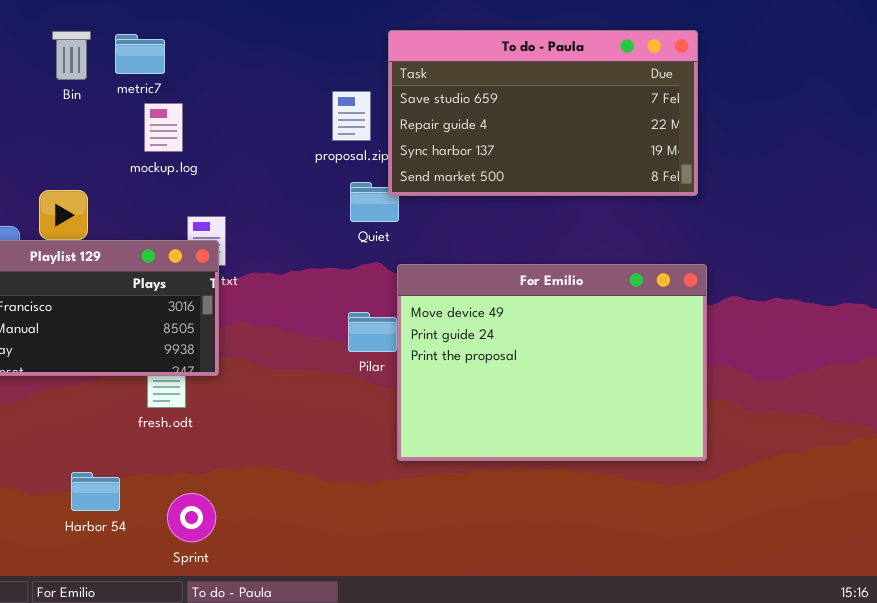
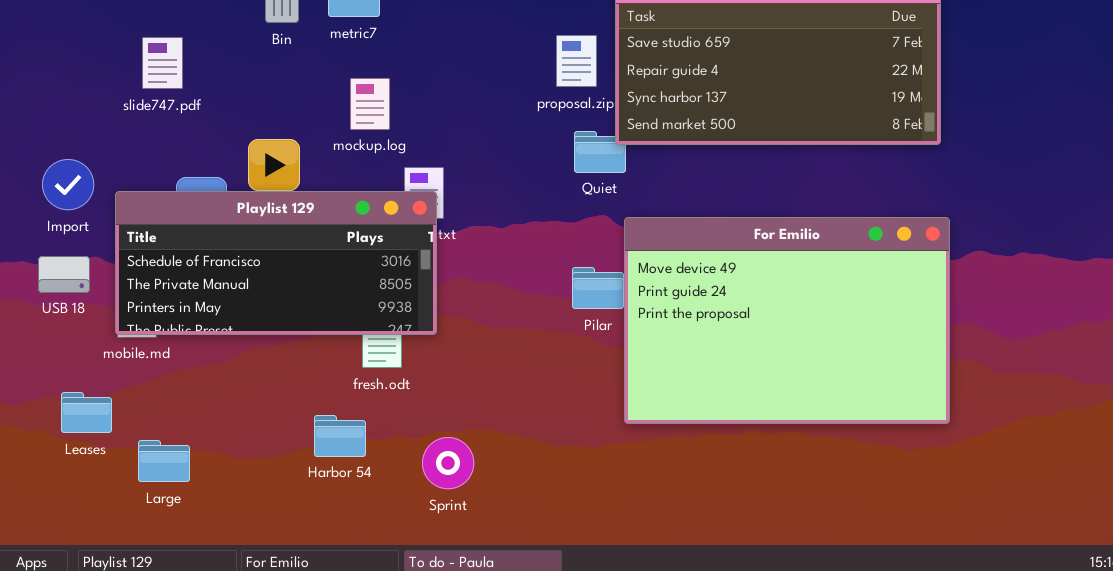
mockup.log: [144,103,183,152] -> [350,78,390,130], moved
Harbor 54: [71,472,120,511] -> [314,415,366,457], moved
Sprint: [167,493,216,542] -> [422,437,474,489], moved

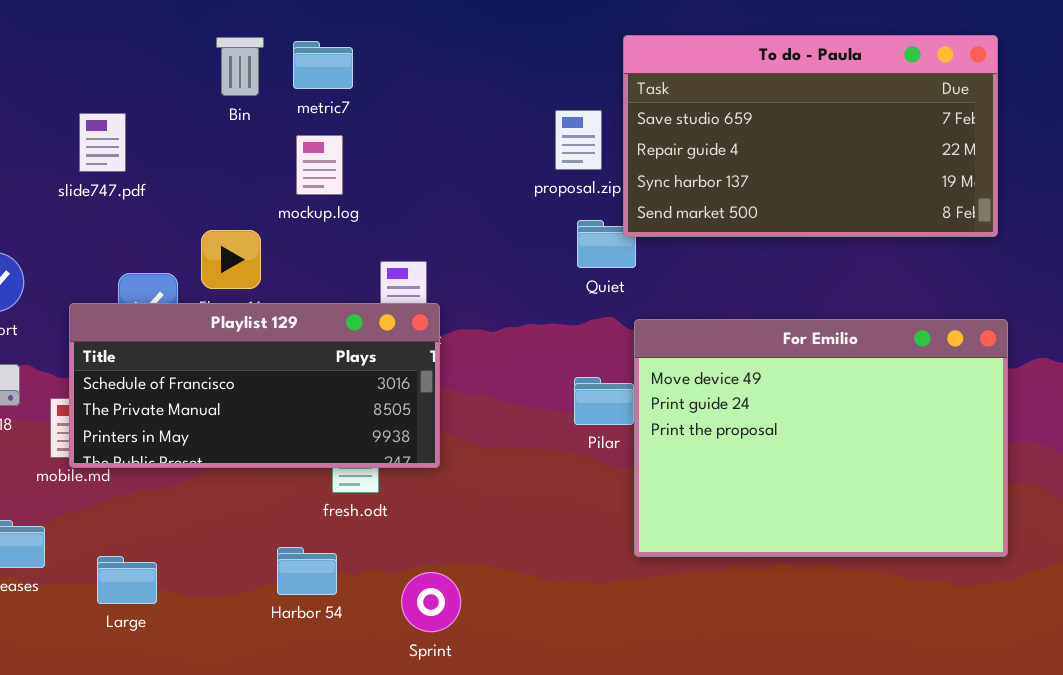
mockup.log: [350,78,390,130] -> [296,135,343,195], moved
Playlist 129: [115,191,437,335] -> [69,303,440,468], moved
Large: [138,440,190,482] -> [97,556,157,604], moved

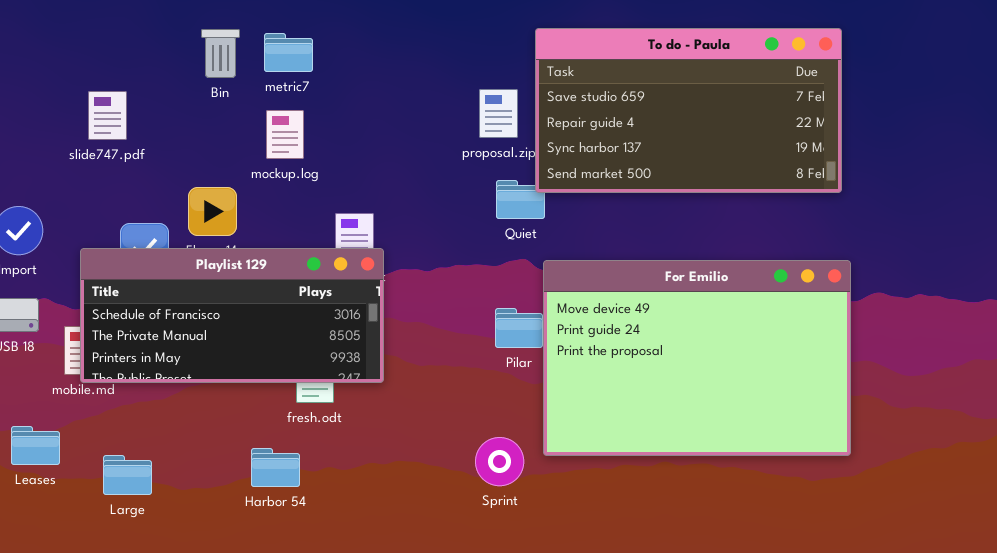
Sprint: [401,572,461,632] -> [475,437,524,486], moved

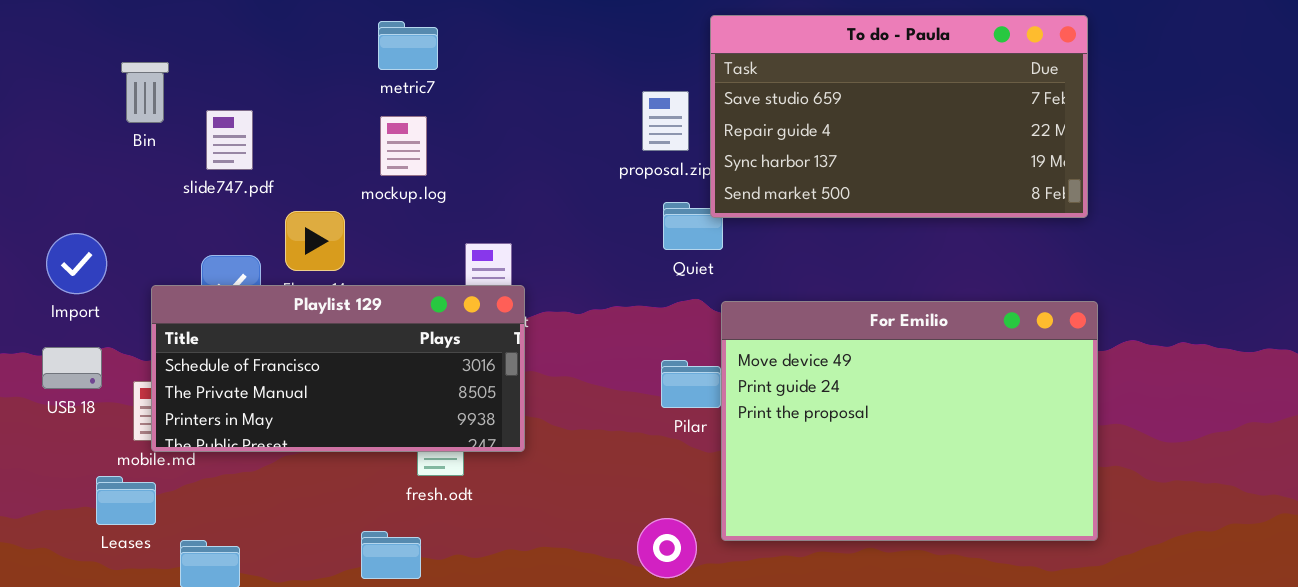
Bin: [201,29,240,78] -> [121,62,169,123], moved
slide747.pdf: [88,91,127,140] -> [206,110,253,170], moved
Leases: [11,426,60,465] -> [96,476,156,525], moved

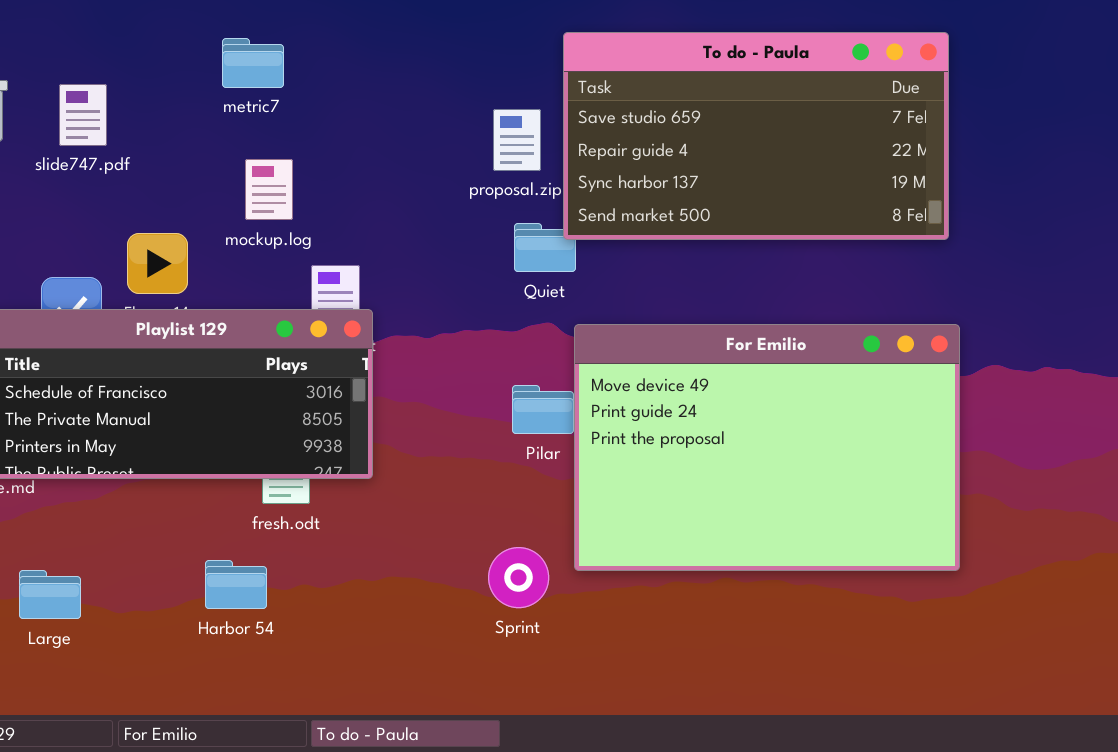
slide747.pdf: [206,110,253,170] -> [59,84,107,146], moved
mockup.log: [380,116,427,176] -> [245,159,293,220], moved

